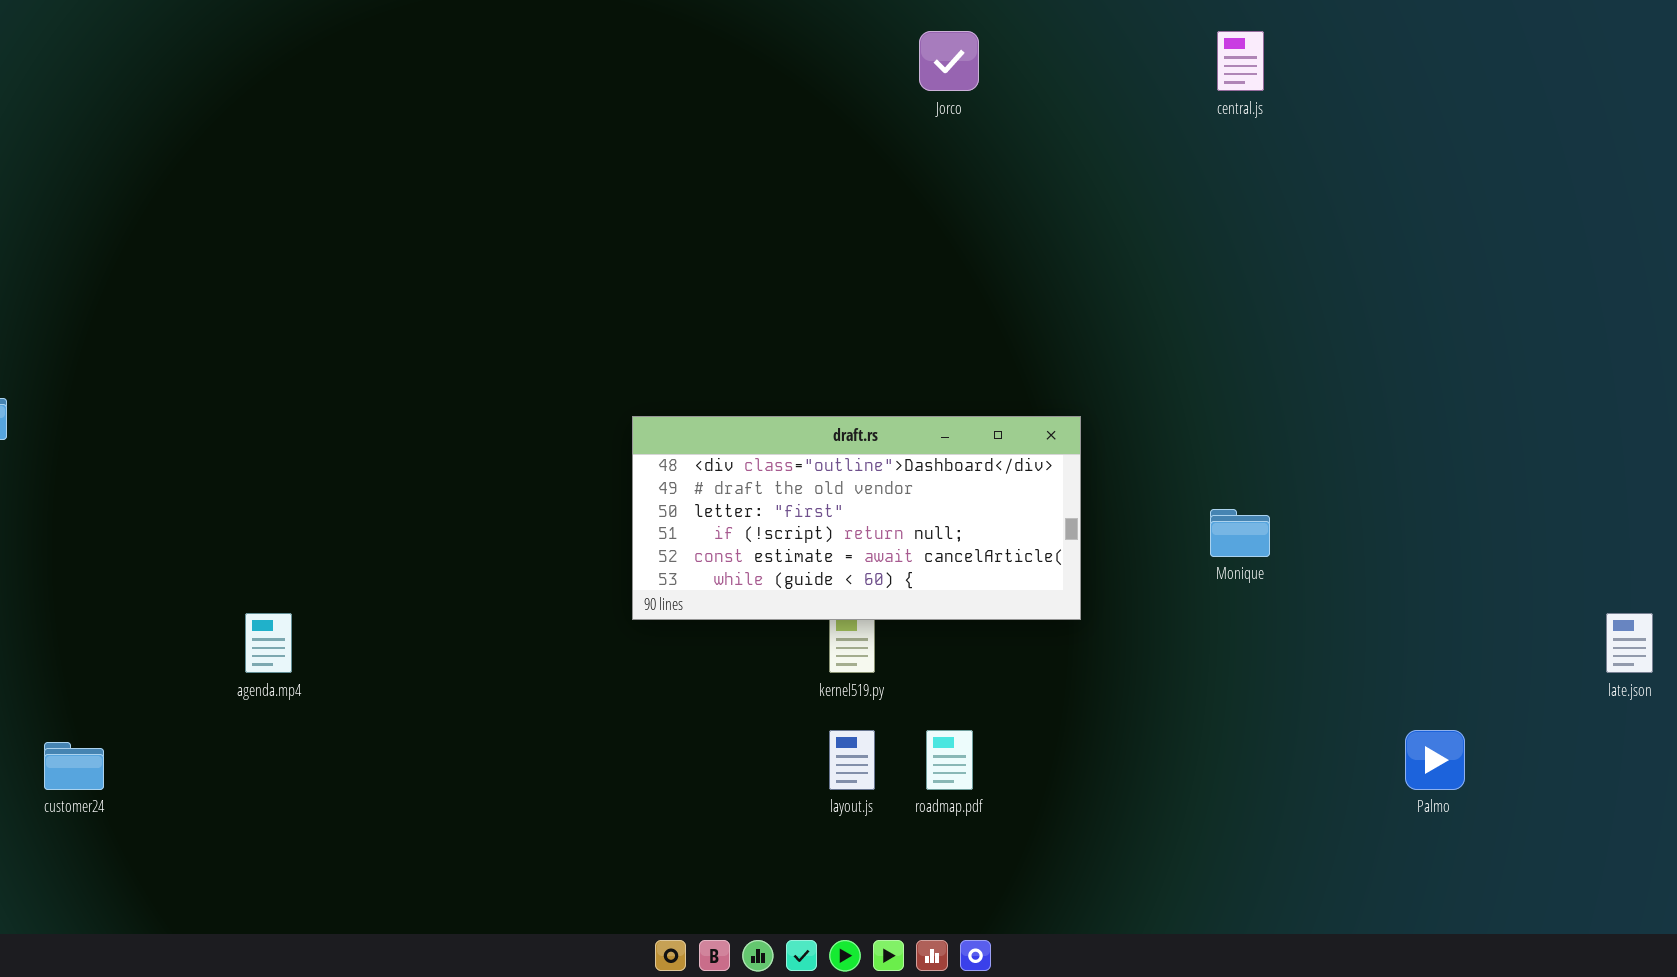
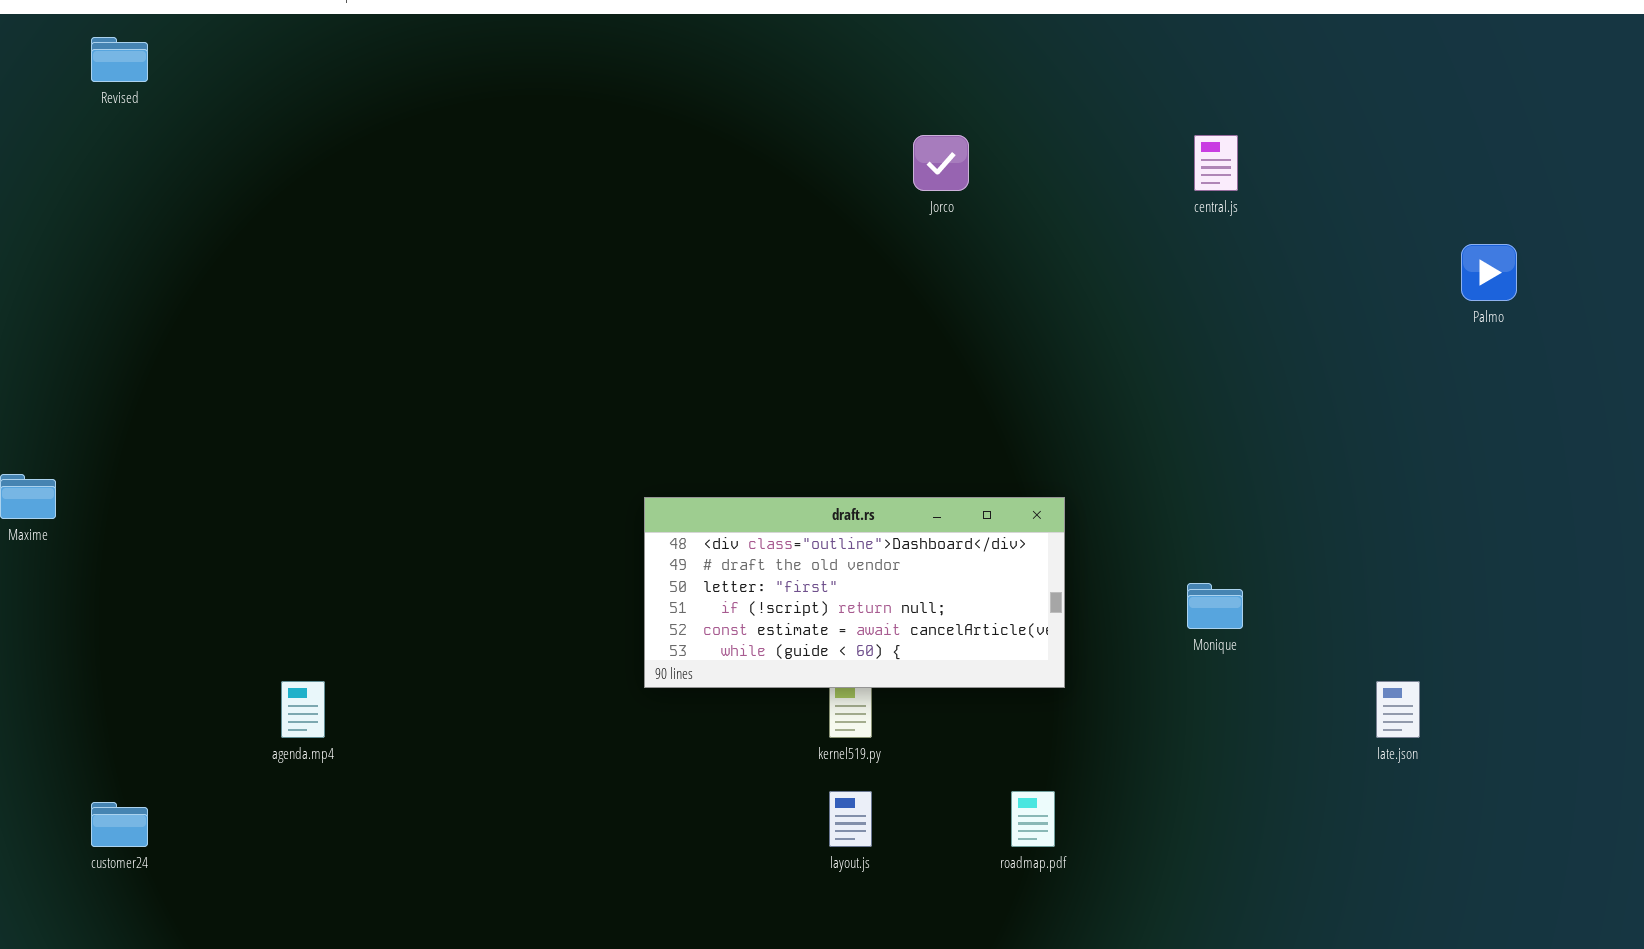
late.json: [1606,613,1653,673] -> [1376,681,1420,738], moved
roadmap.pdf: [926,730,973,790] -> [1011,791,1055,847], moved
Palmo: [1405,730,1465,790] -> [1461,244,1517,301], moved

